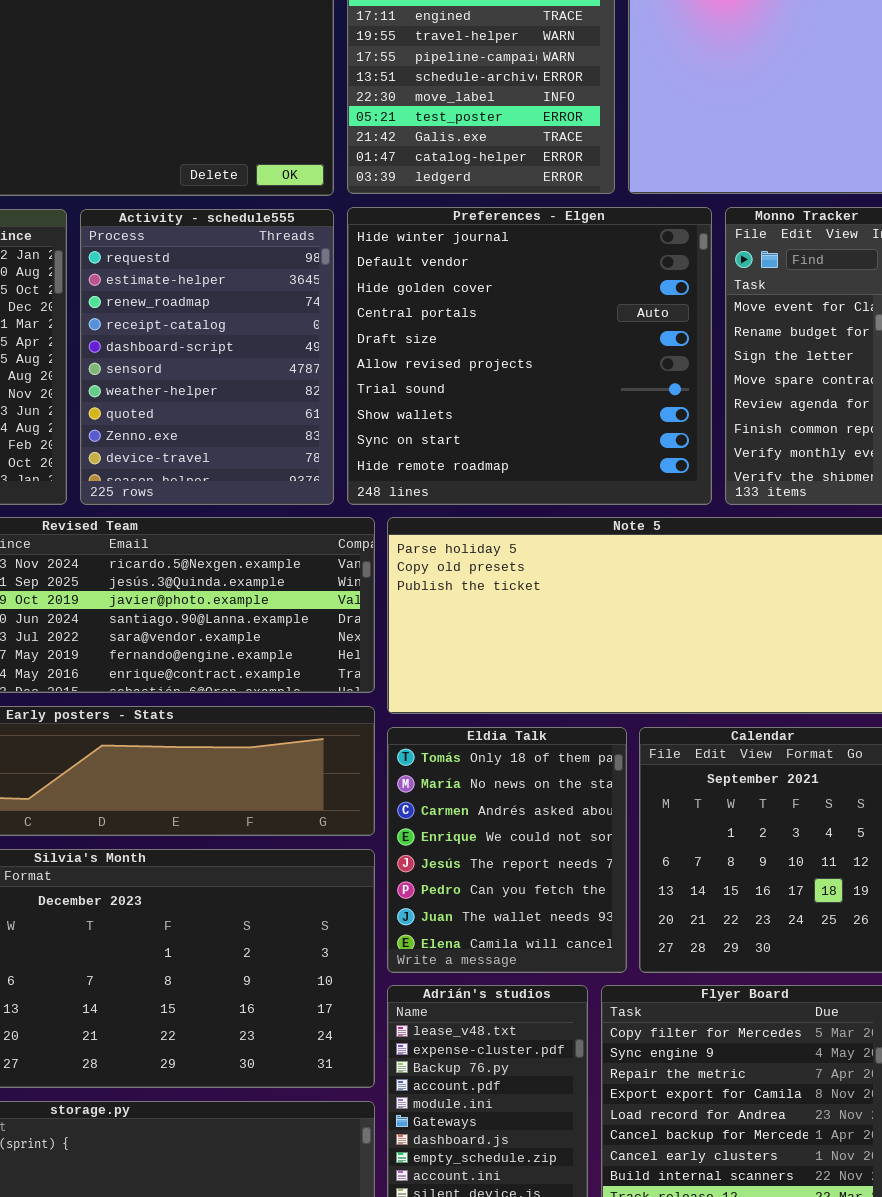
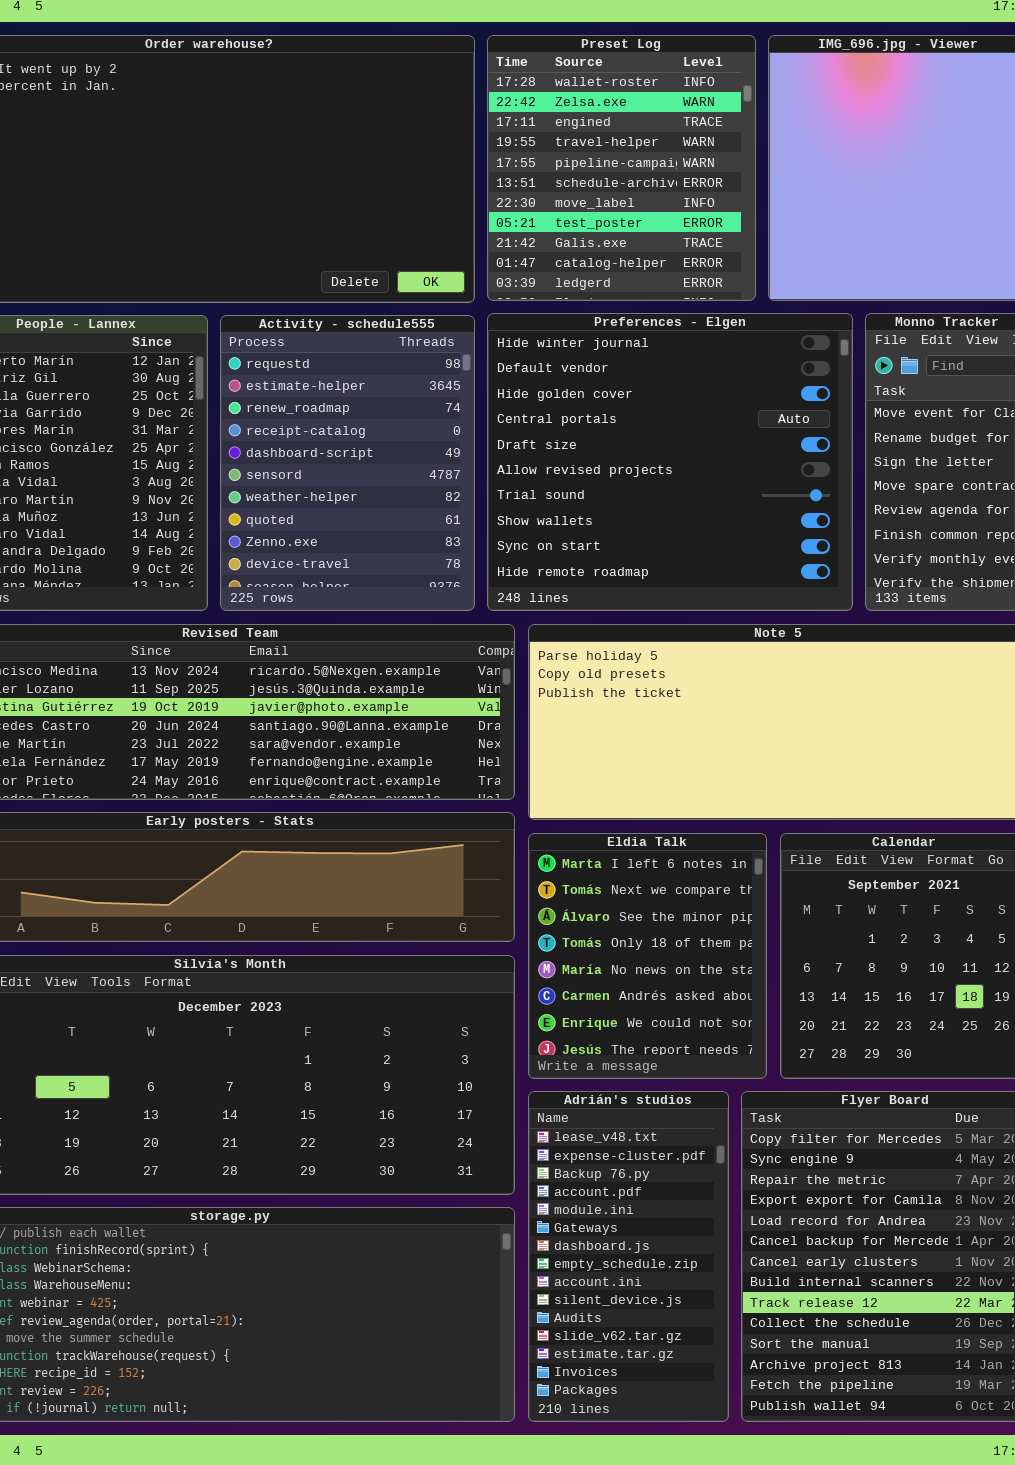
Eldia Talk: [387,727,627,973] -> [528,833,767,1079], scrolled up 3 rows

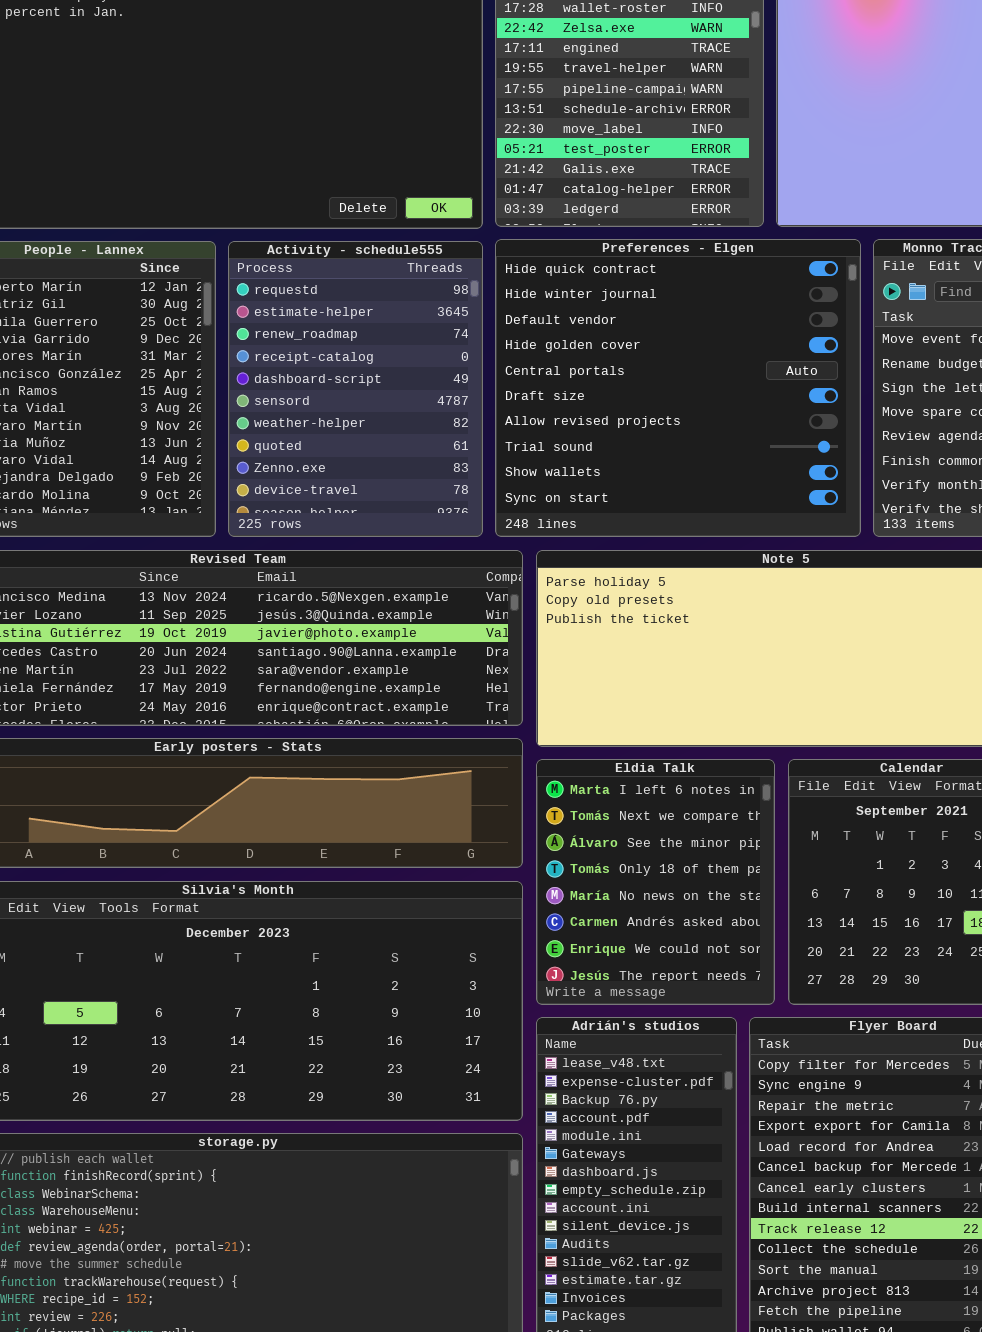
Preferences - Elgen: [487,313,853,611] -> [495,239,861,537], scrolled up 1 row

